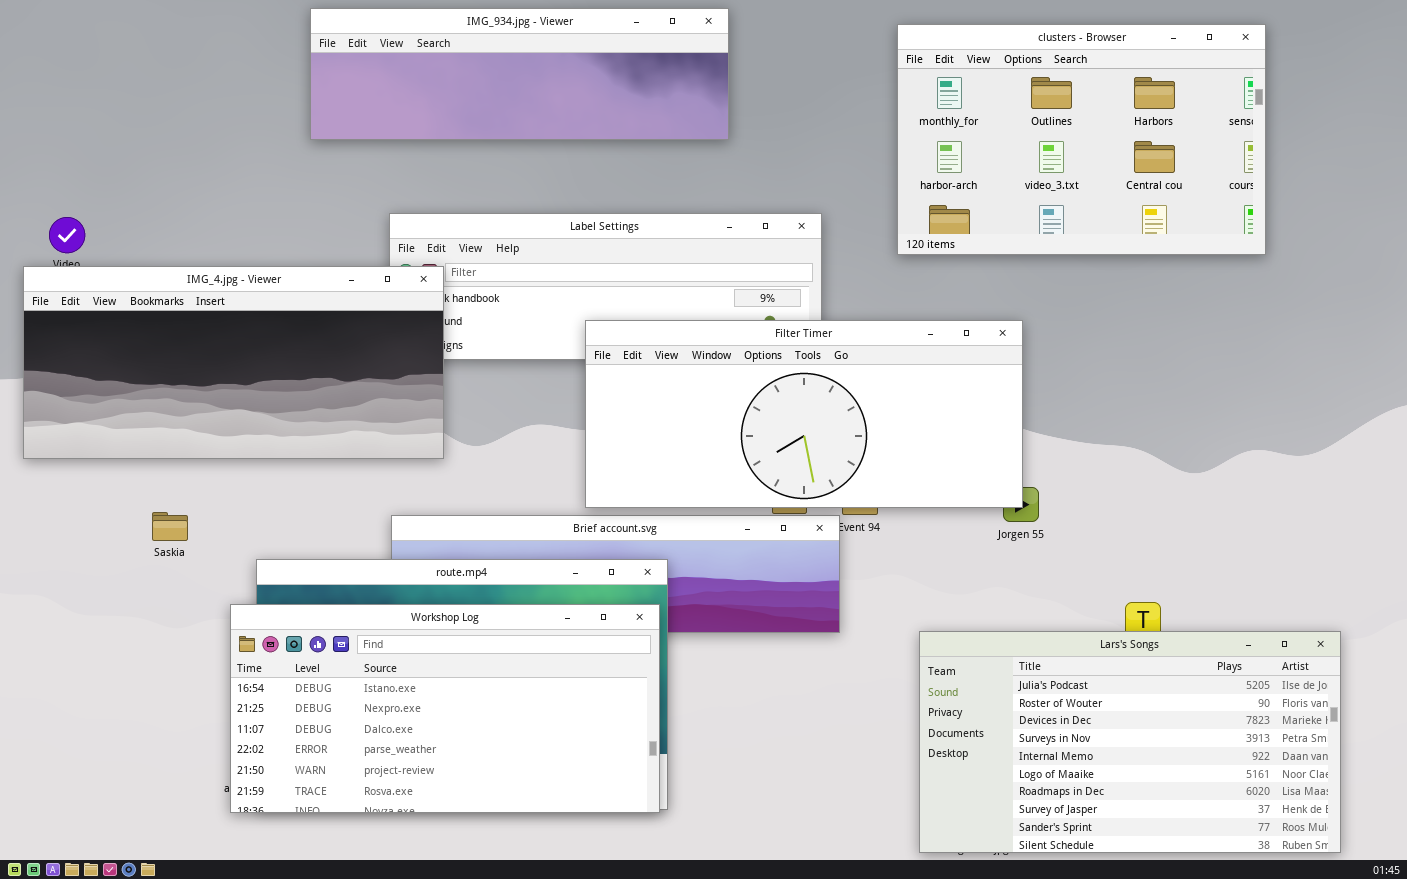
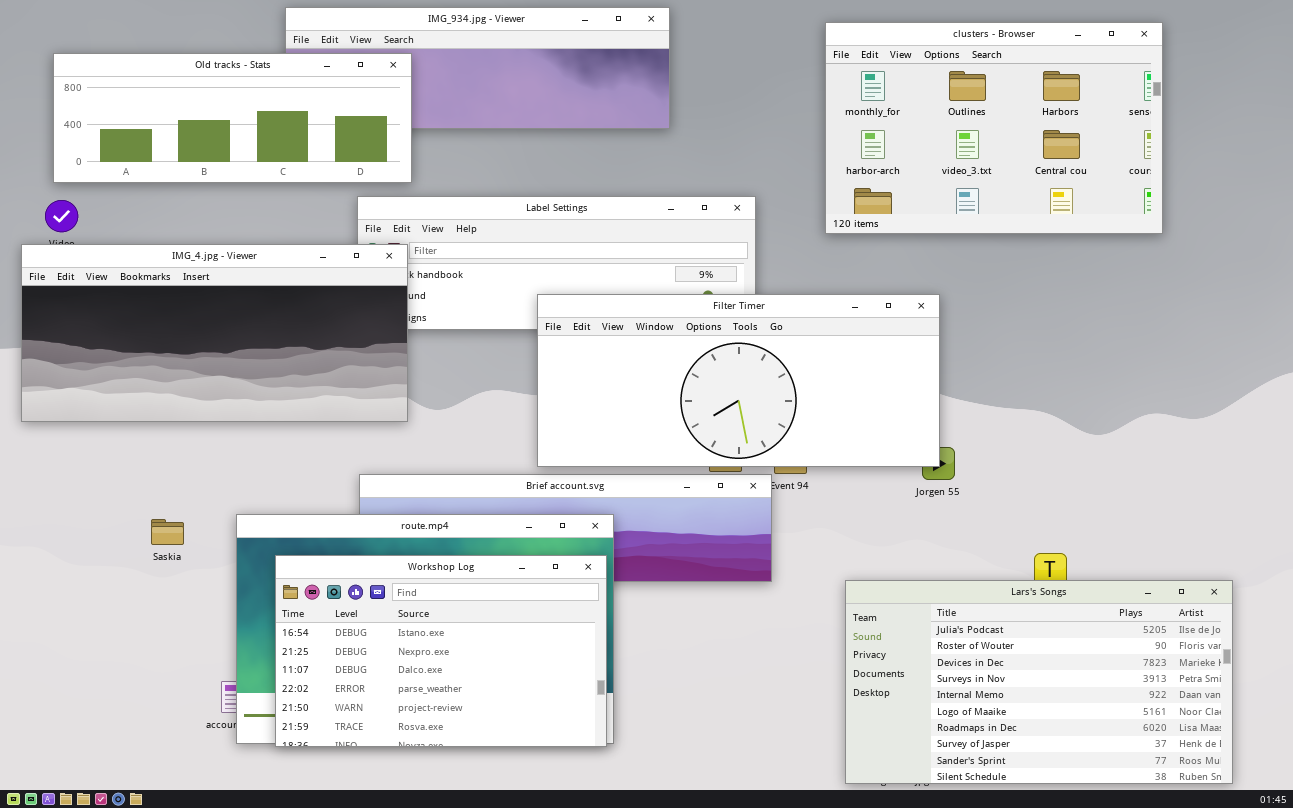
Old tracks - Stats: none -> [53,53,412,183], opened
Saskia: [152,512,188,541] -> [151,519,184,545], moved
Workshop Log: [230,604,660,813] -> [275,555,607,747], resized

